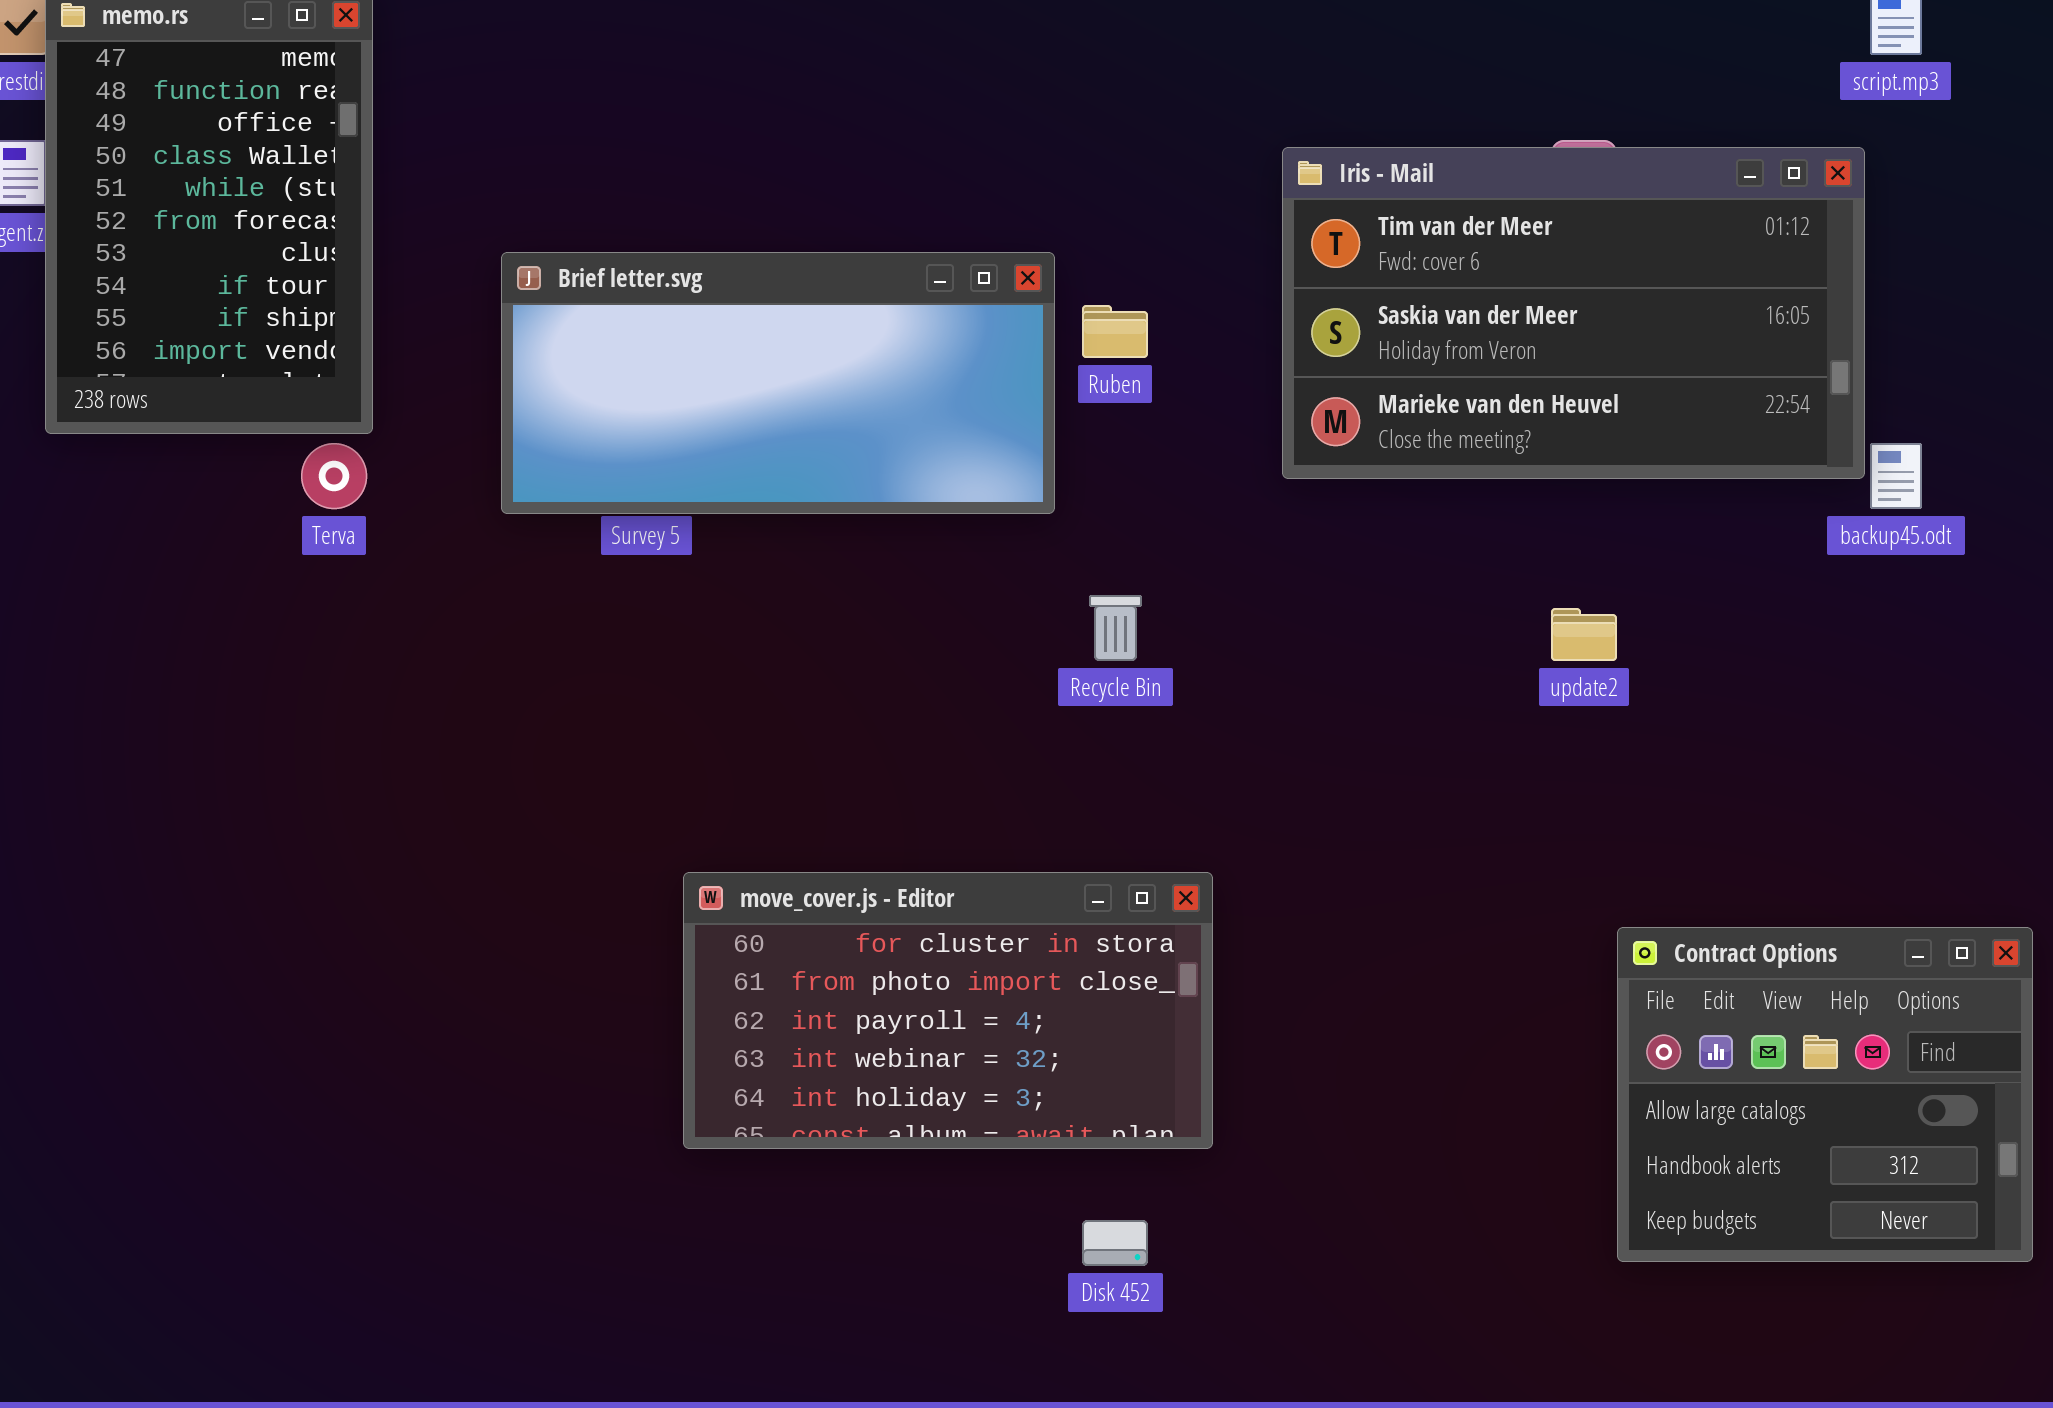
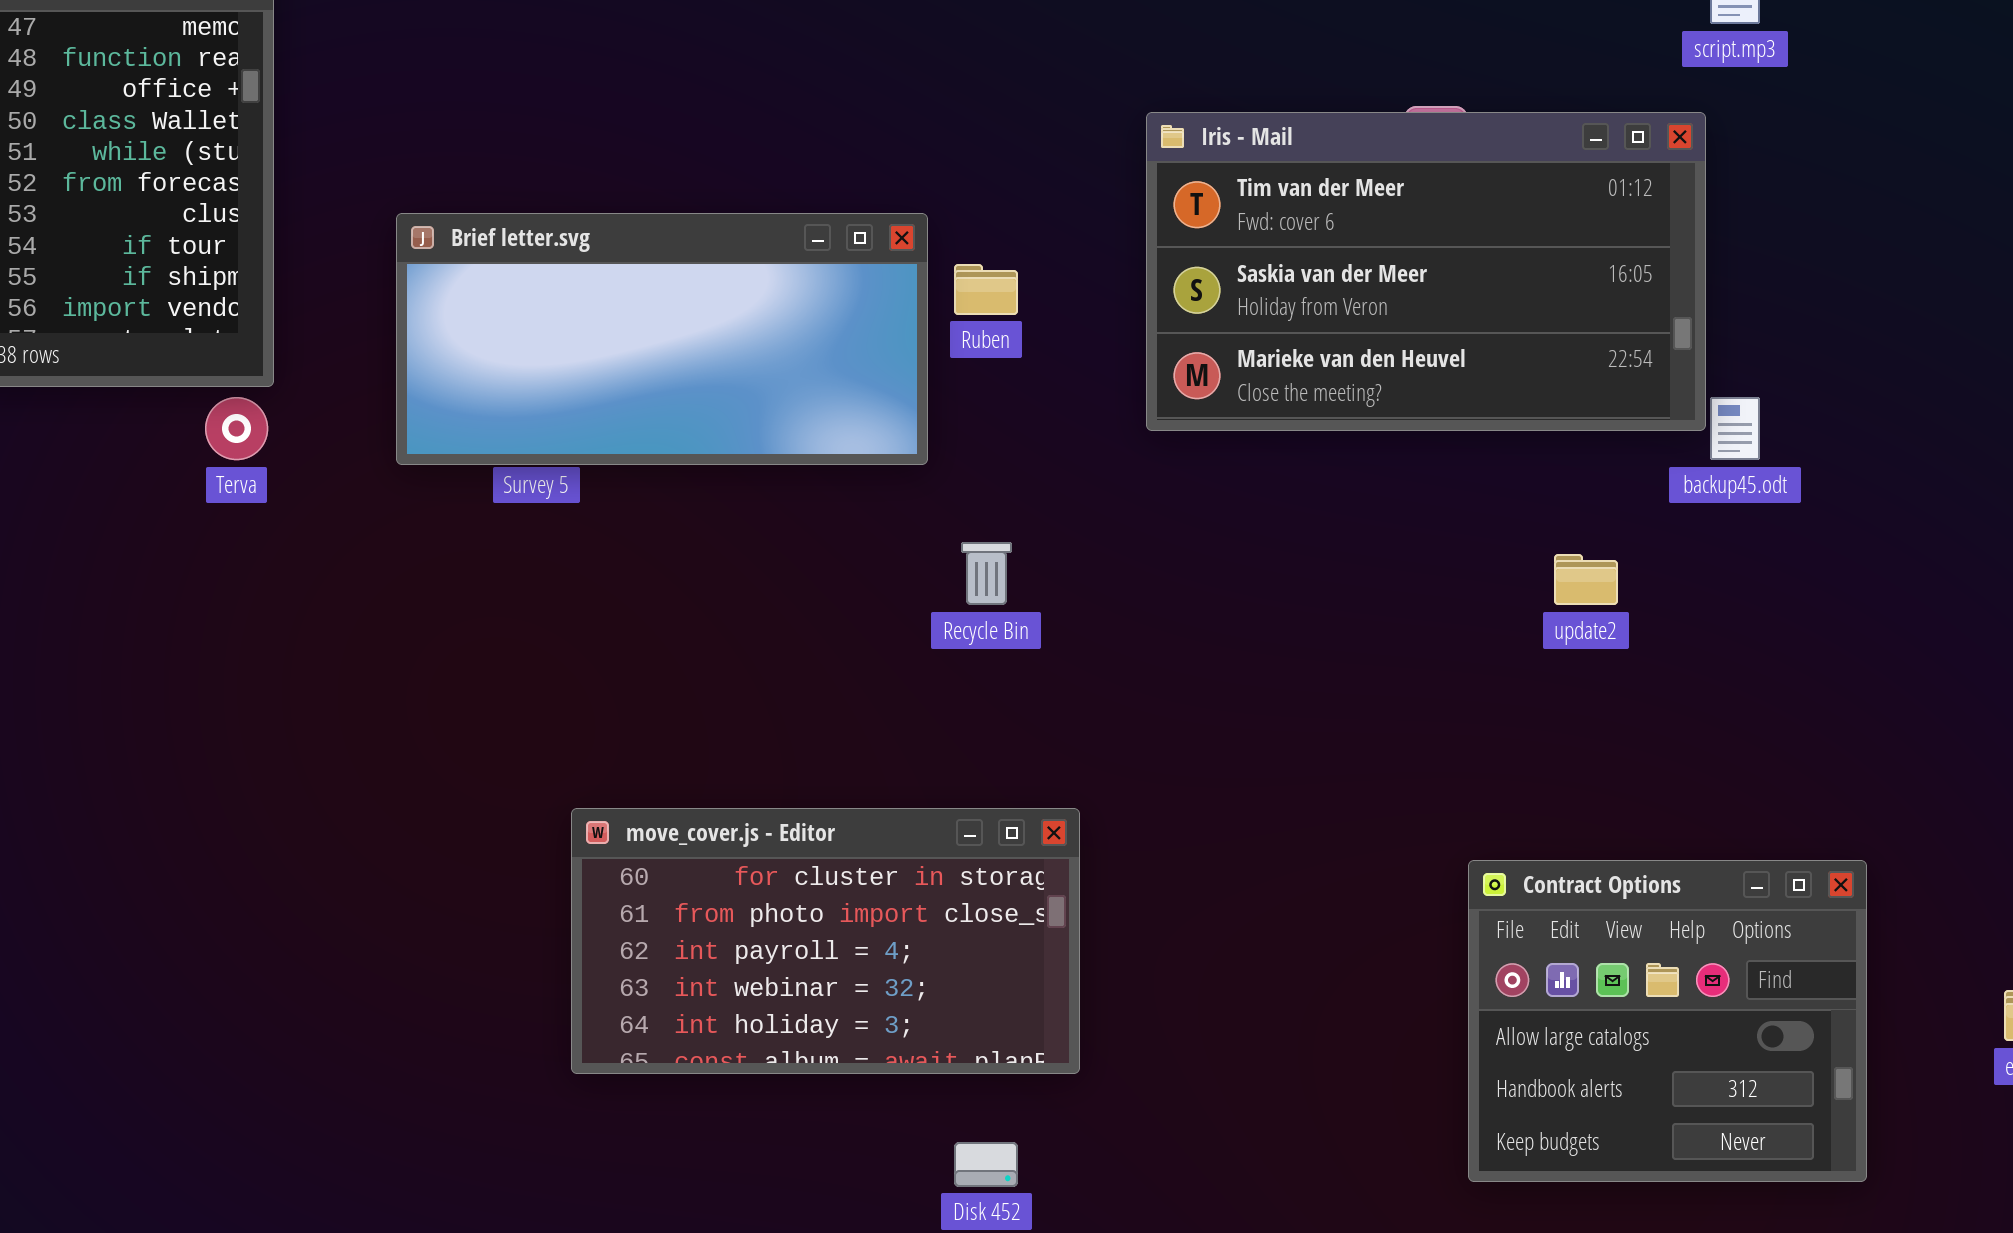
update2: [1551,608,1617,661] -> [1554,554,1618,605], moved

